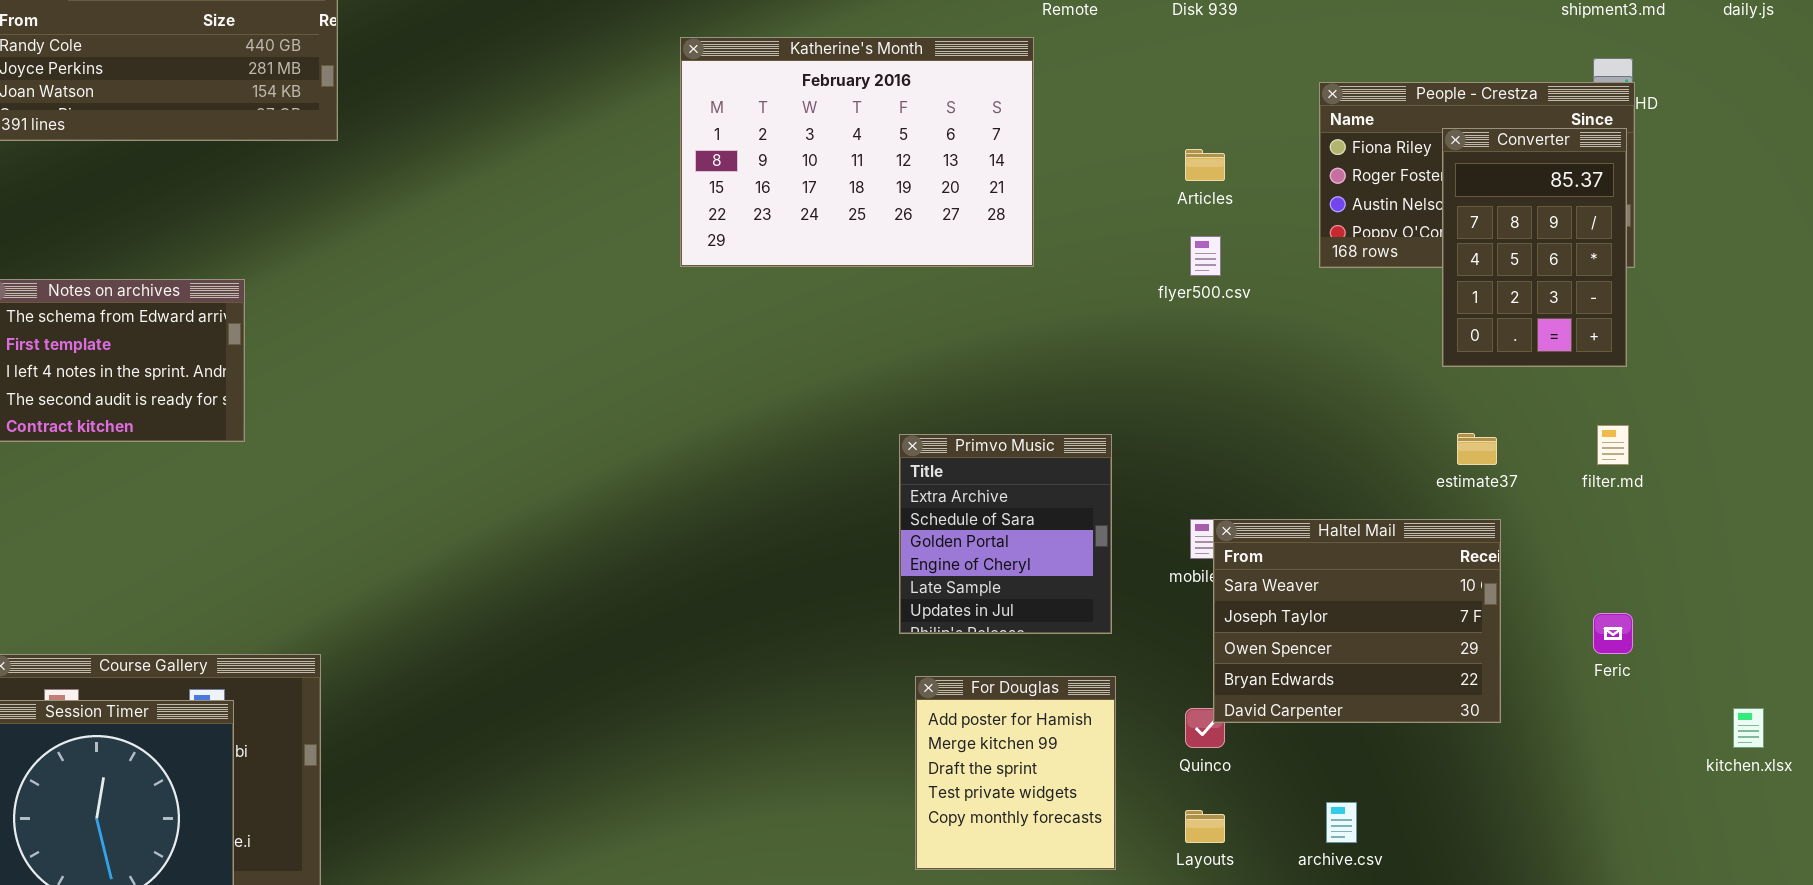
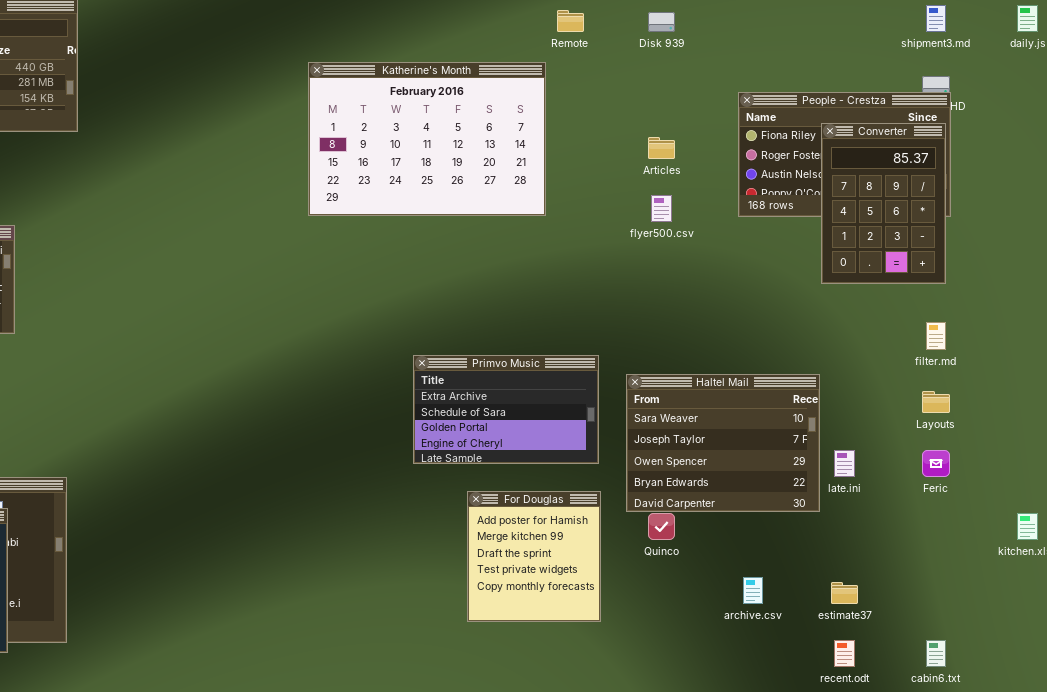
estimate37: [1457,433,1497,465] -> [831,582,858,604], moved
Primvo Music: [899,434,1112,634] -> [413,355,599,464], resized
Haltel Mail: [1213,519,1501,723] -> [626,374,820,512], moved
Layouts: [1185,810,1225,843] -> [922,391,950,413], moved

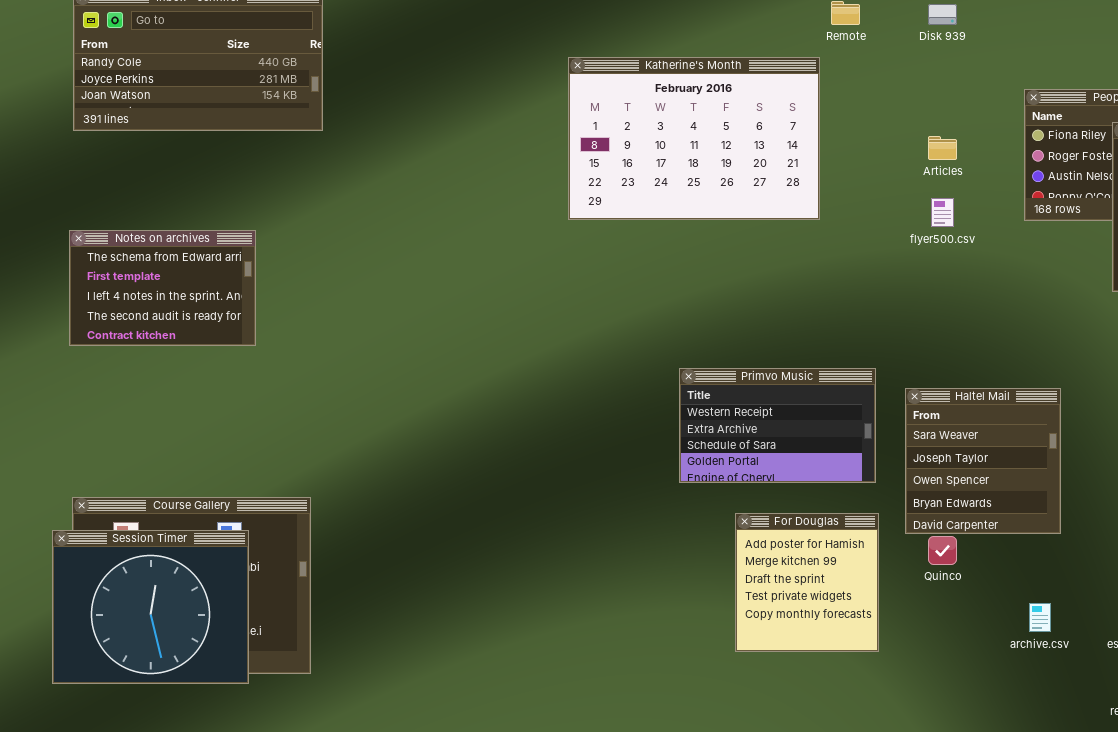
Primvo Music: [413,355,599,464] -> [679,368,876,483], scrolled up 1 row
Haltel Mail: [626,374,820,512] -> [905,388,1061,534], resized

